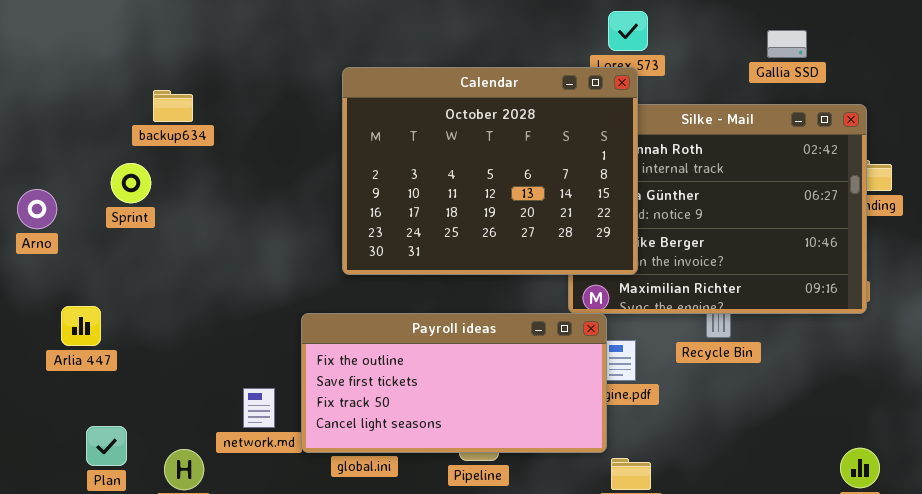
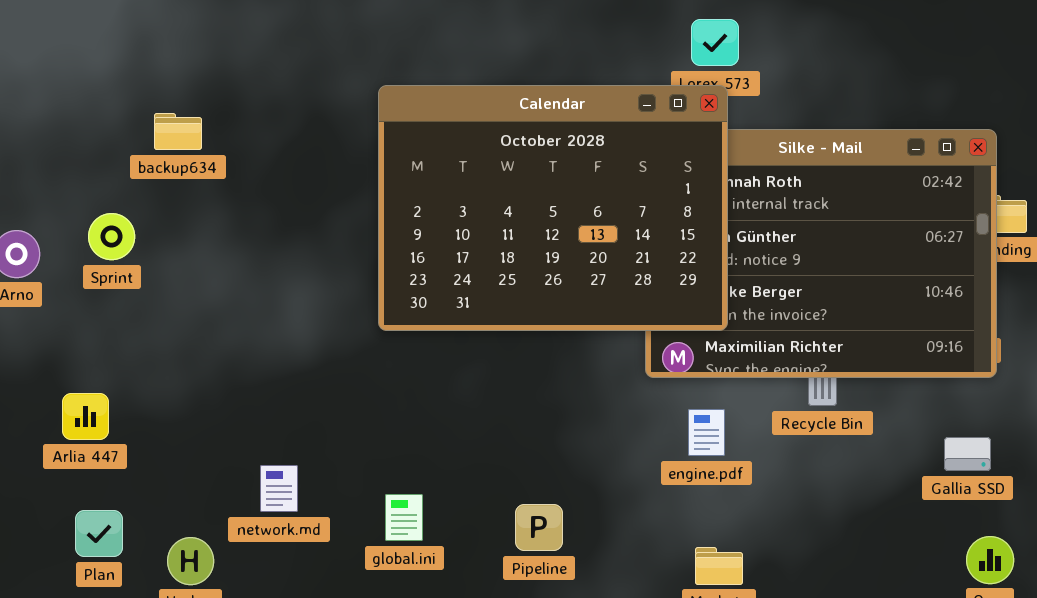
Gallia SSD: [767,30,807,58] -> [944,437,991,471], moved
Sprint: [111,163,151,203] -> [88,213,135,260], moved
Arlia 447: [61,306,101,346] -> [62,393,109,440], moved
Payroll ideas: [301,313,607,453] -> none, closed

